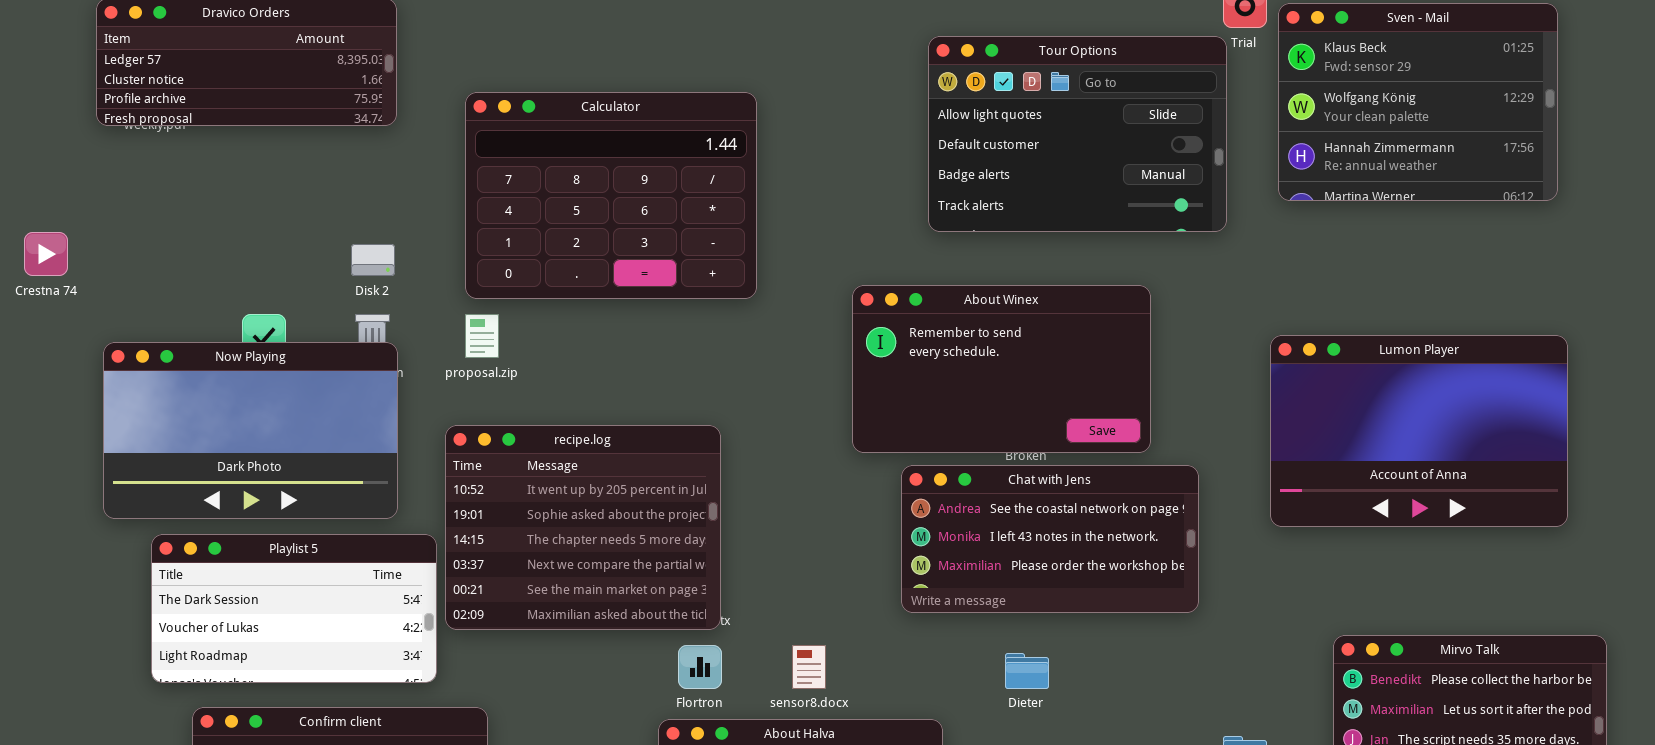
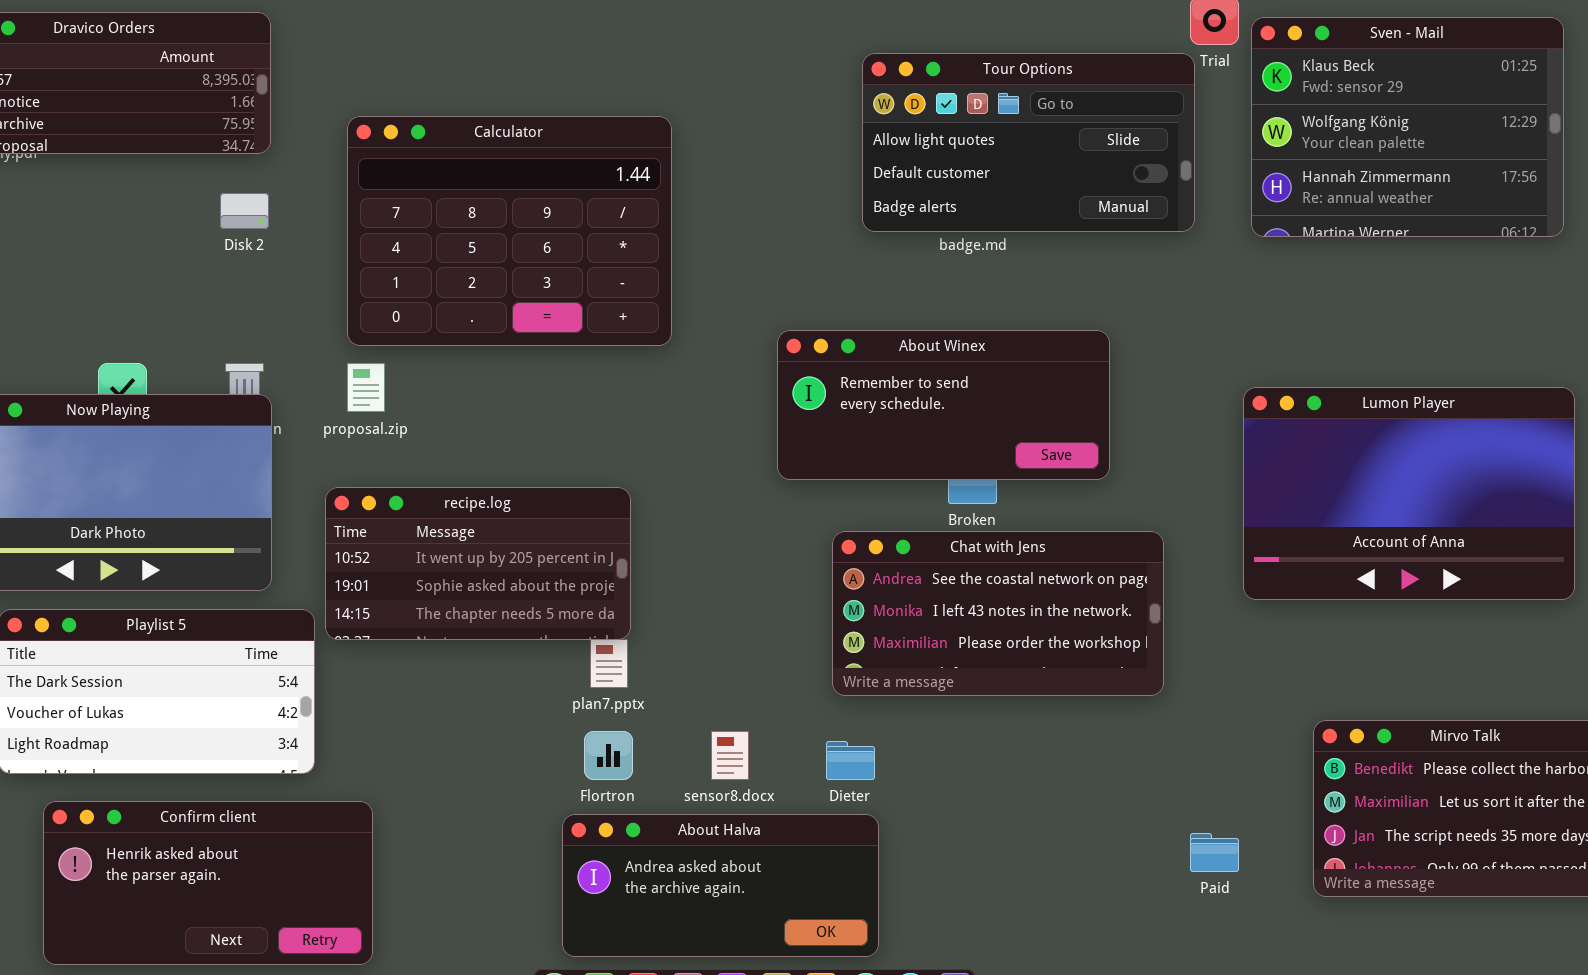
Tour Options: [928,36,1227,232] -> [862,53,1195,232], resized
Disk 2: [351,244,395,276] -> [220,193,269,229], moved
About Winex: [852,285,1151,453] -> [777,330,1110,480], resized
recipe.log: [445,425,721,630] -> [325,487,631,640], resized
Dieter: [1005,653,1049,689] -> [826,741,875,780], moved

